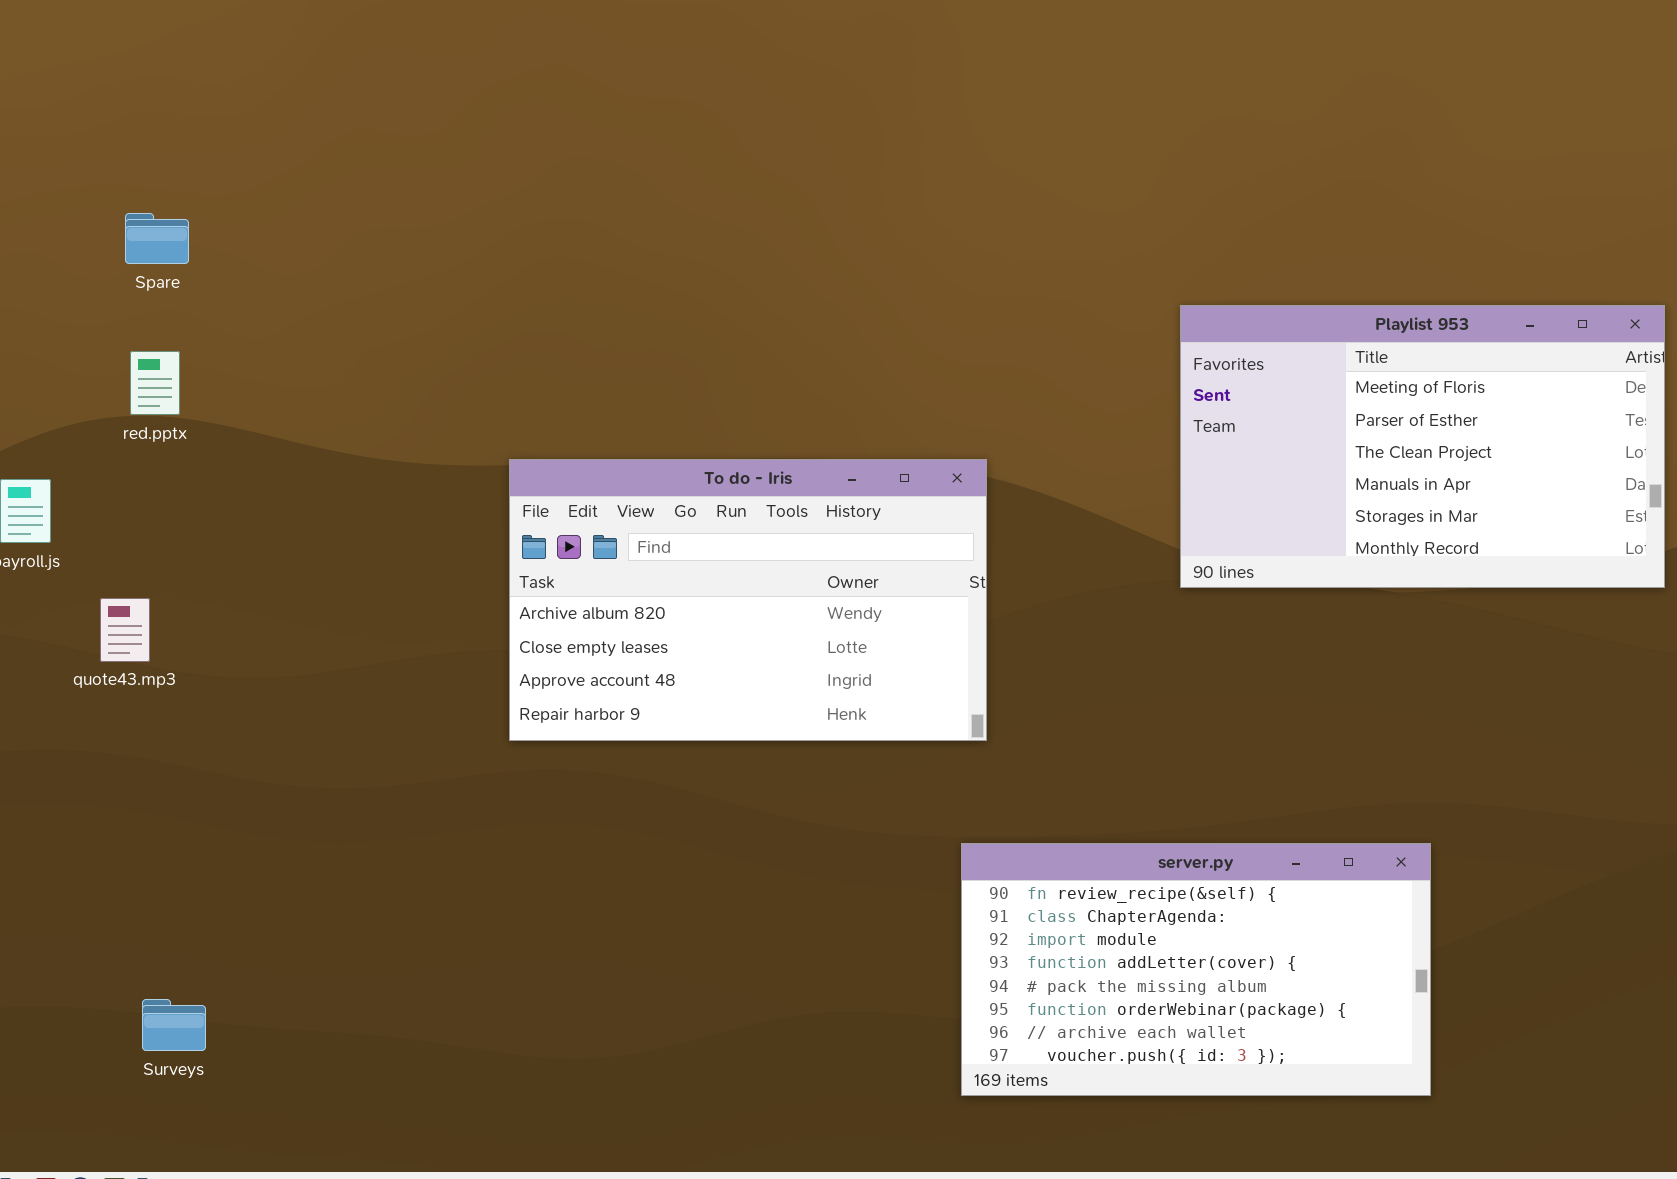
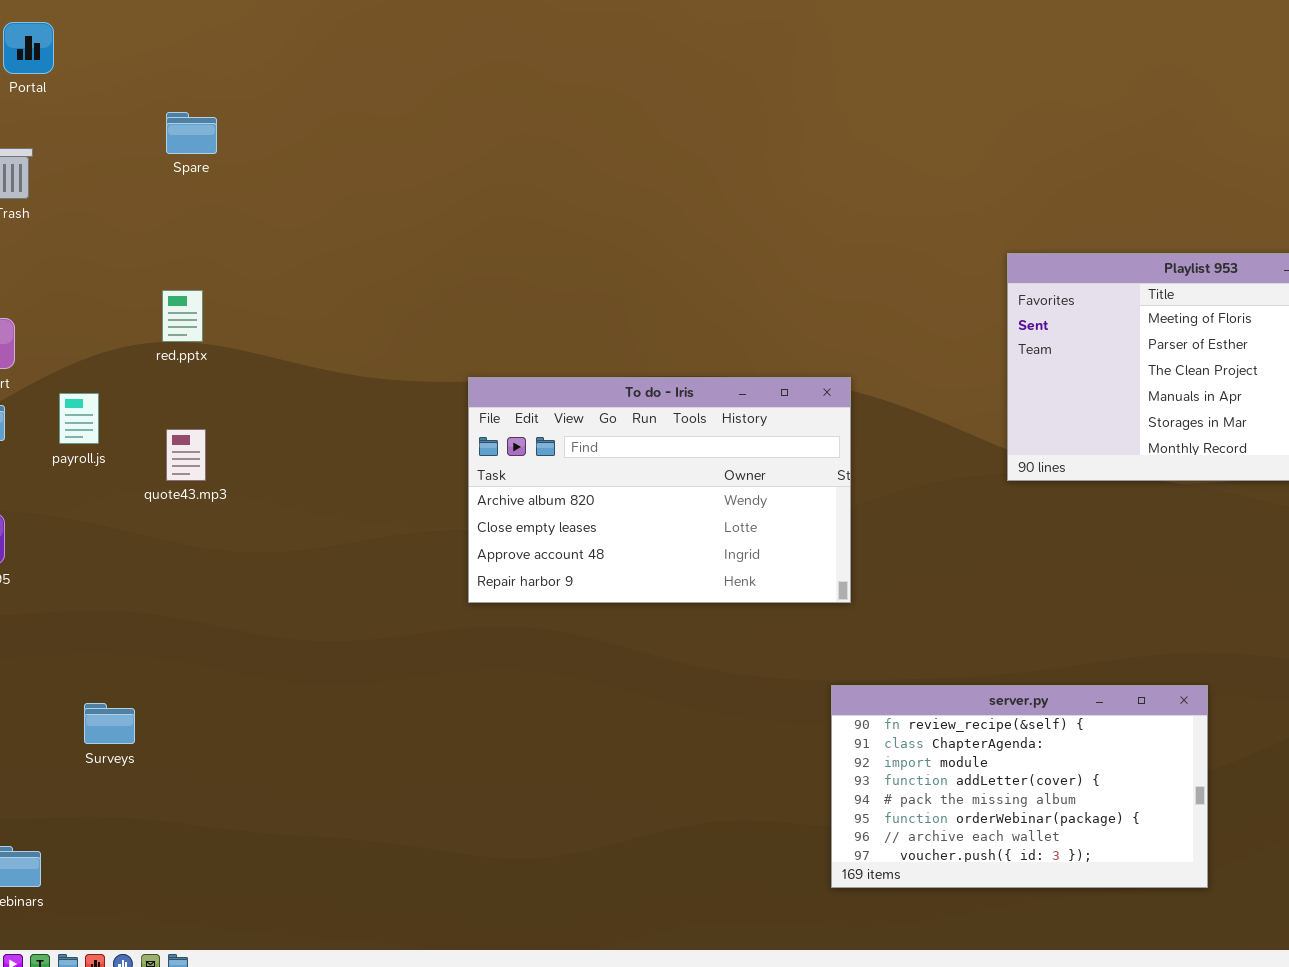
Spare: [125,213,189,264] -> [166,112,217,154], moved
quote43.mp3: [100,598,150,662] -> [166,429,206,481], moved
Surveys: [142,999,206,1051] -> [84,703,135,744], moved

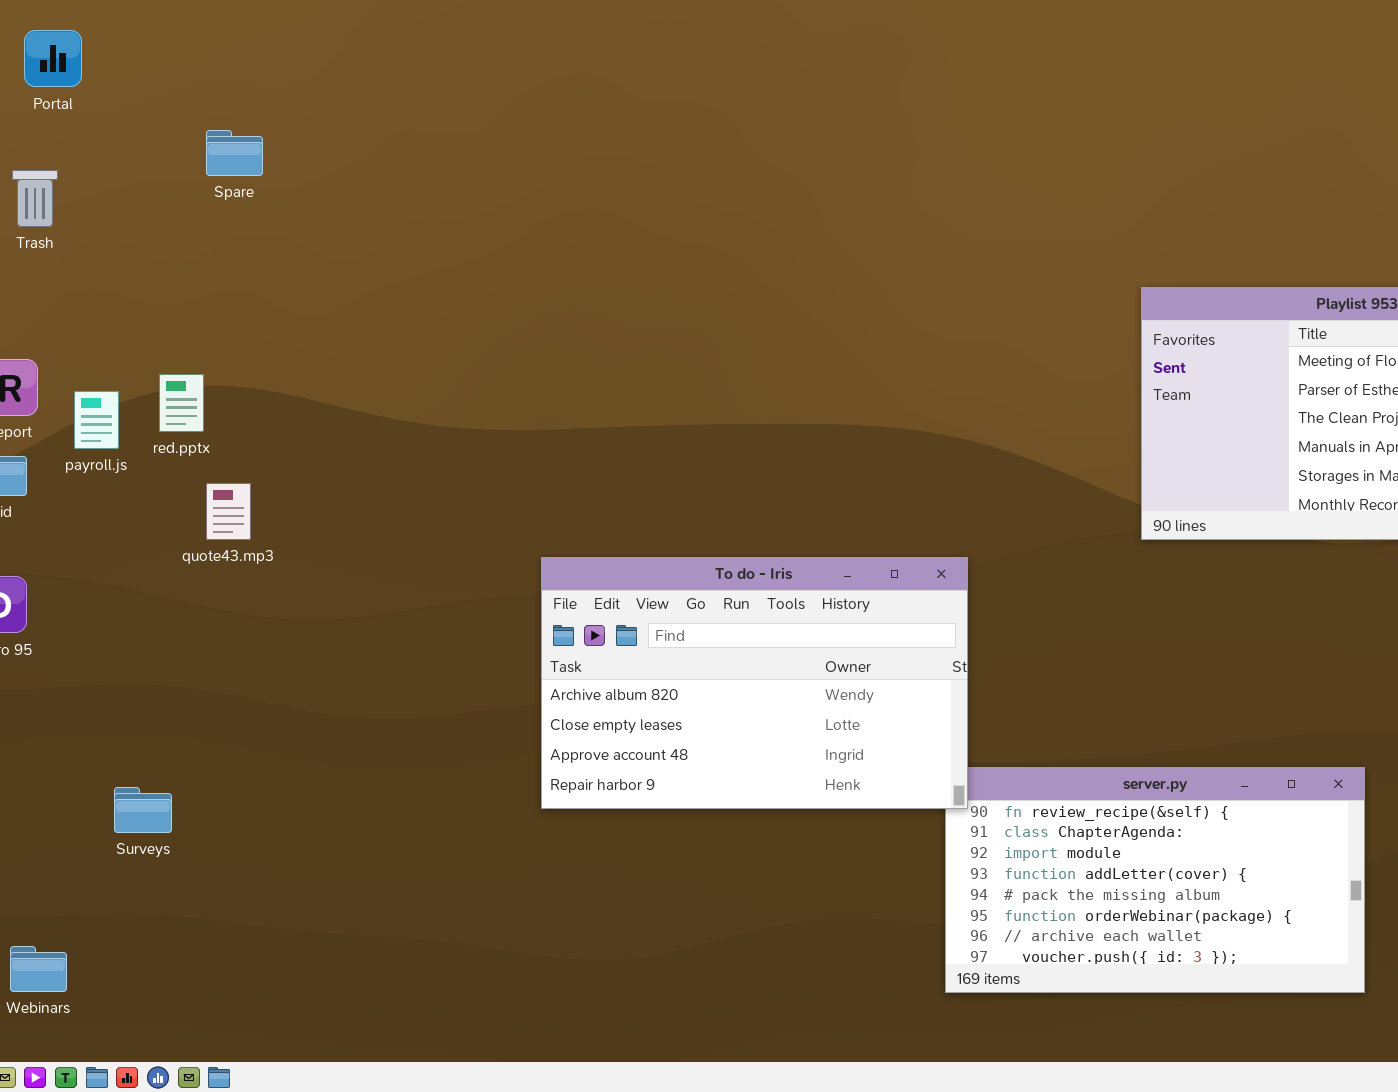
red.pptx: [162,290,203,342] -> [159,374,204,432], moved
To do - Iris: [468,377,851,603] -> [541,557,968,809], moved
payroll.js: [59,393,99,444] -> [74,391,119,449], moved

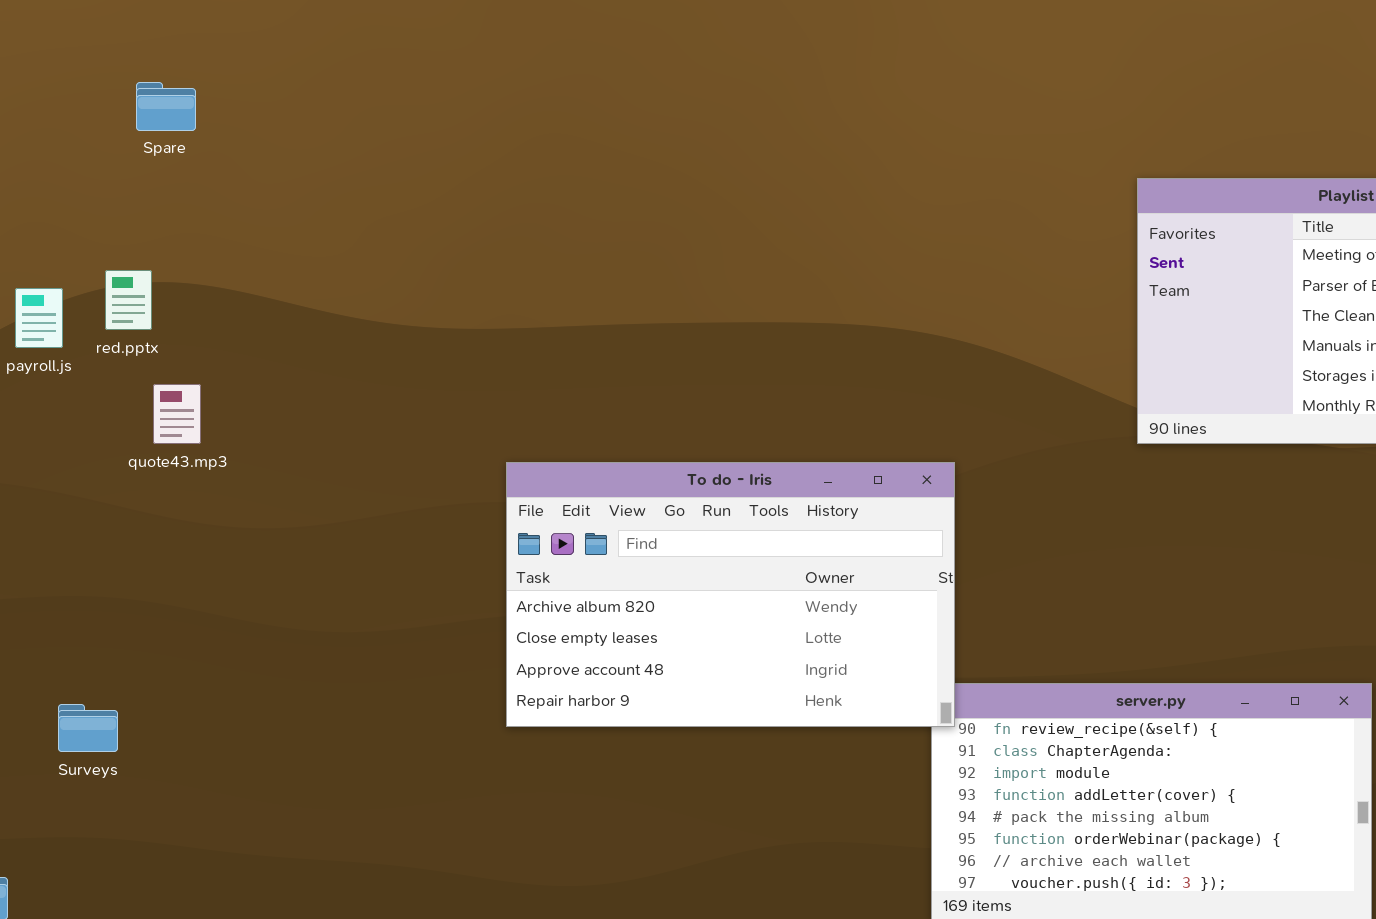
Spare: [206,130,263,176] -> [136,82,196,131], moved

